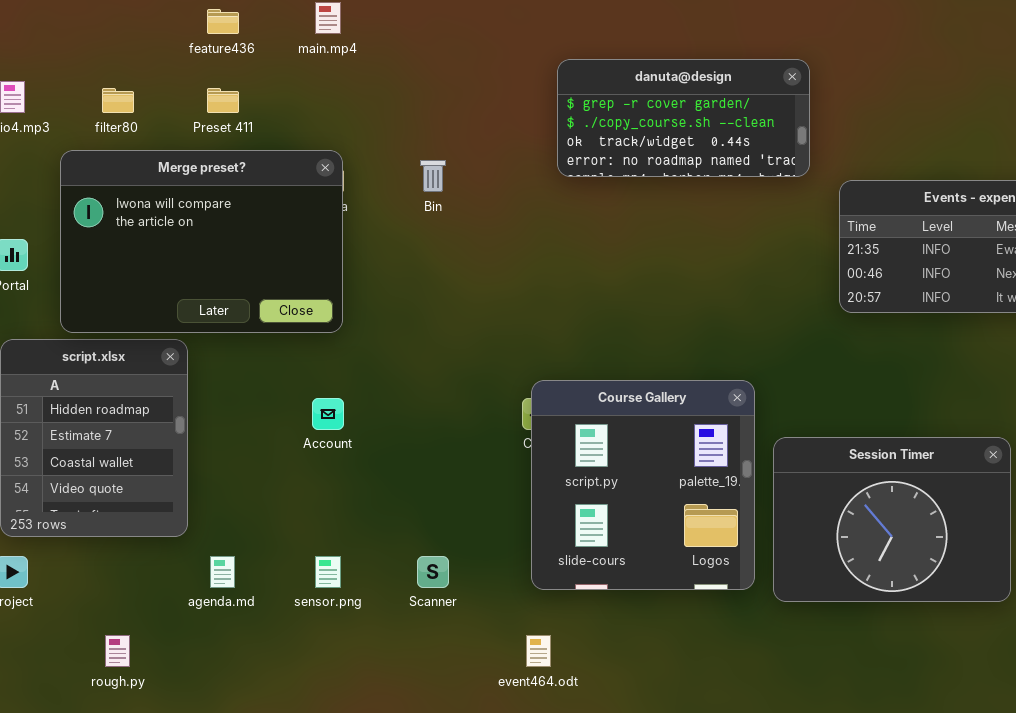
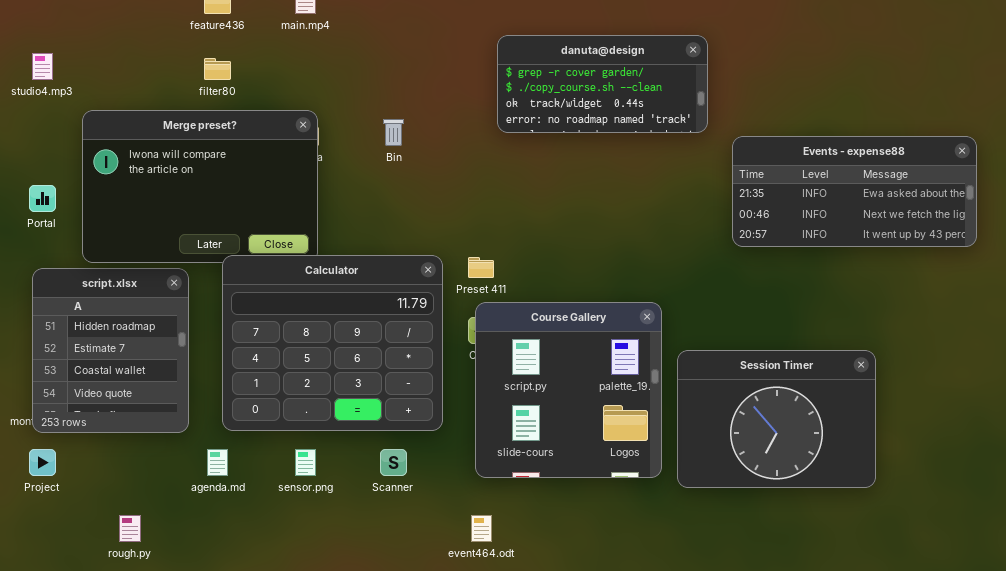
filter80: [102,88,134,113] -> [204,58,231,80], moved
Preset 411: [207,88,239,113] -> [468,257,494,278], moved
Calculator: none -> [222,255,443,431], opened

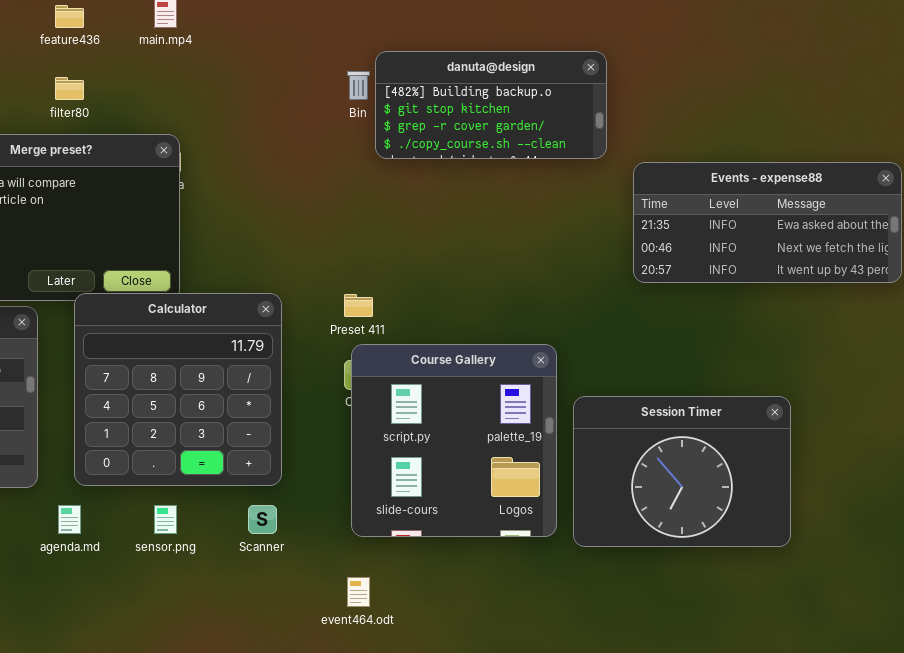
danuta@design: [497,35,708,133] -> [375,51,607,159], scrolled up 2 rows
Bin: [383,119,404,146] -> [347,71,370,100], moved
Calculator: [222,255,443,431] -> [74,293,282,486], resized

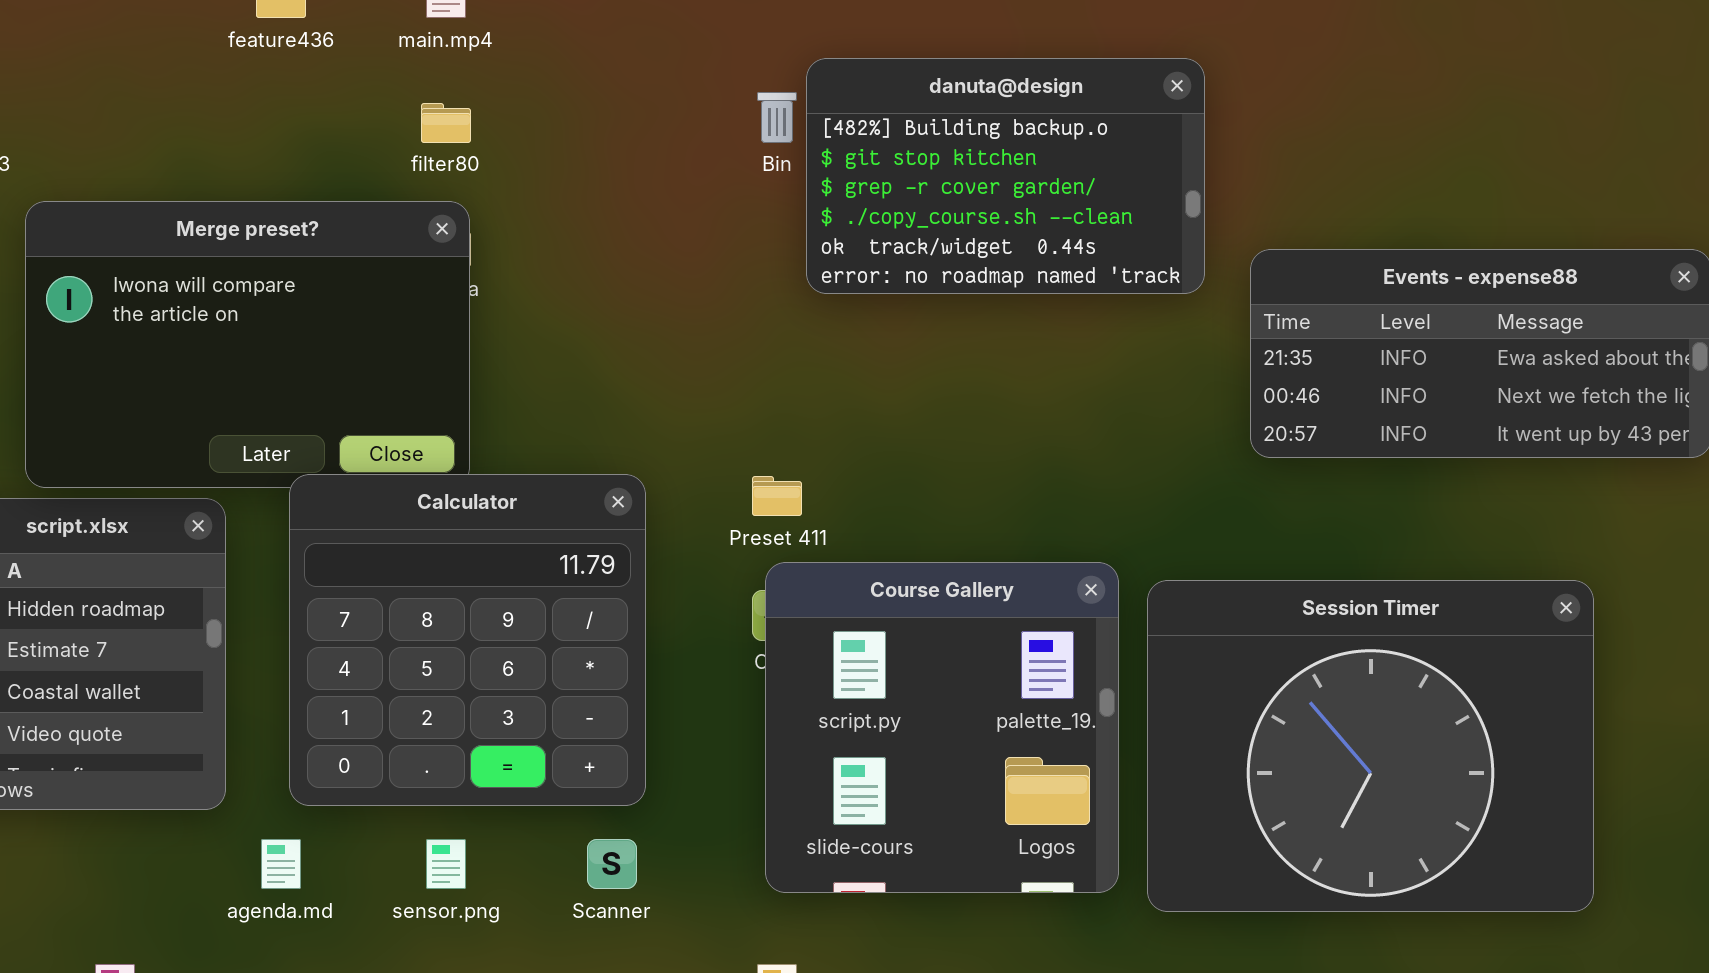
danuta@design: [375,51,607,159] -> [806,58,1205,294], resized
filter80: [55,77,84,100] -> [421,103,471,143], moved
Session Timer: [573,396,791,547] -> [1147,580,1594,912], resized

